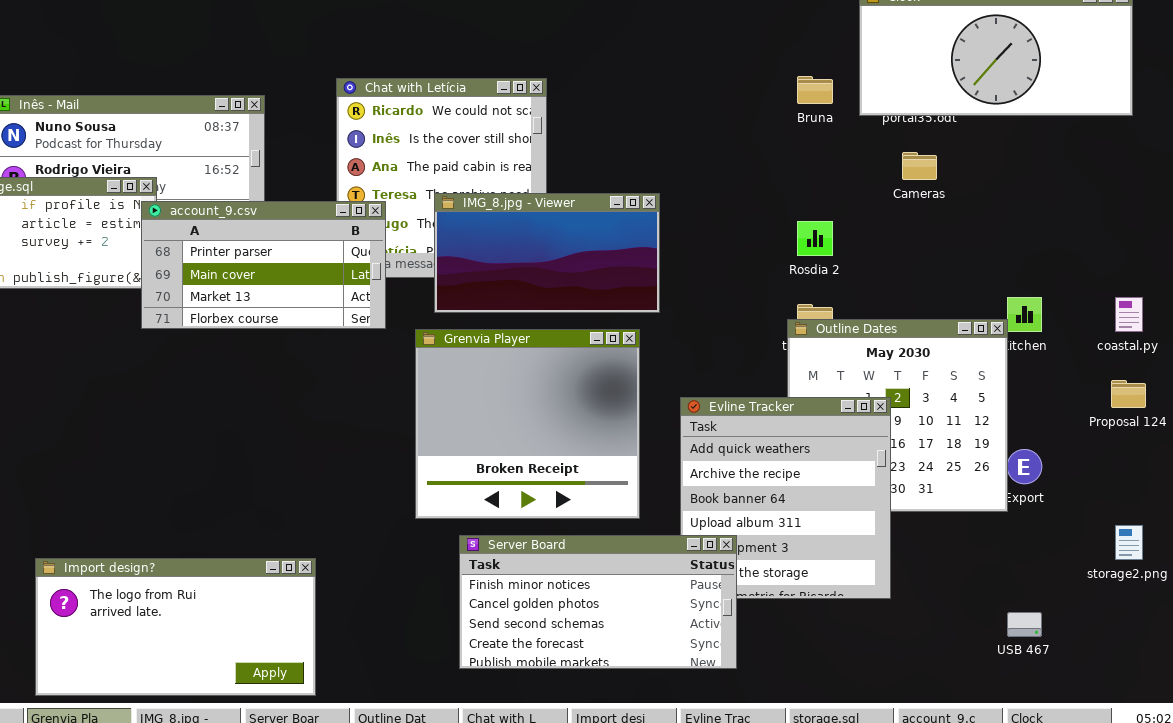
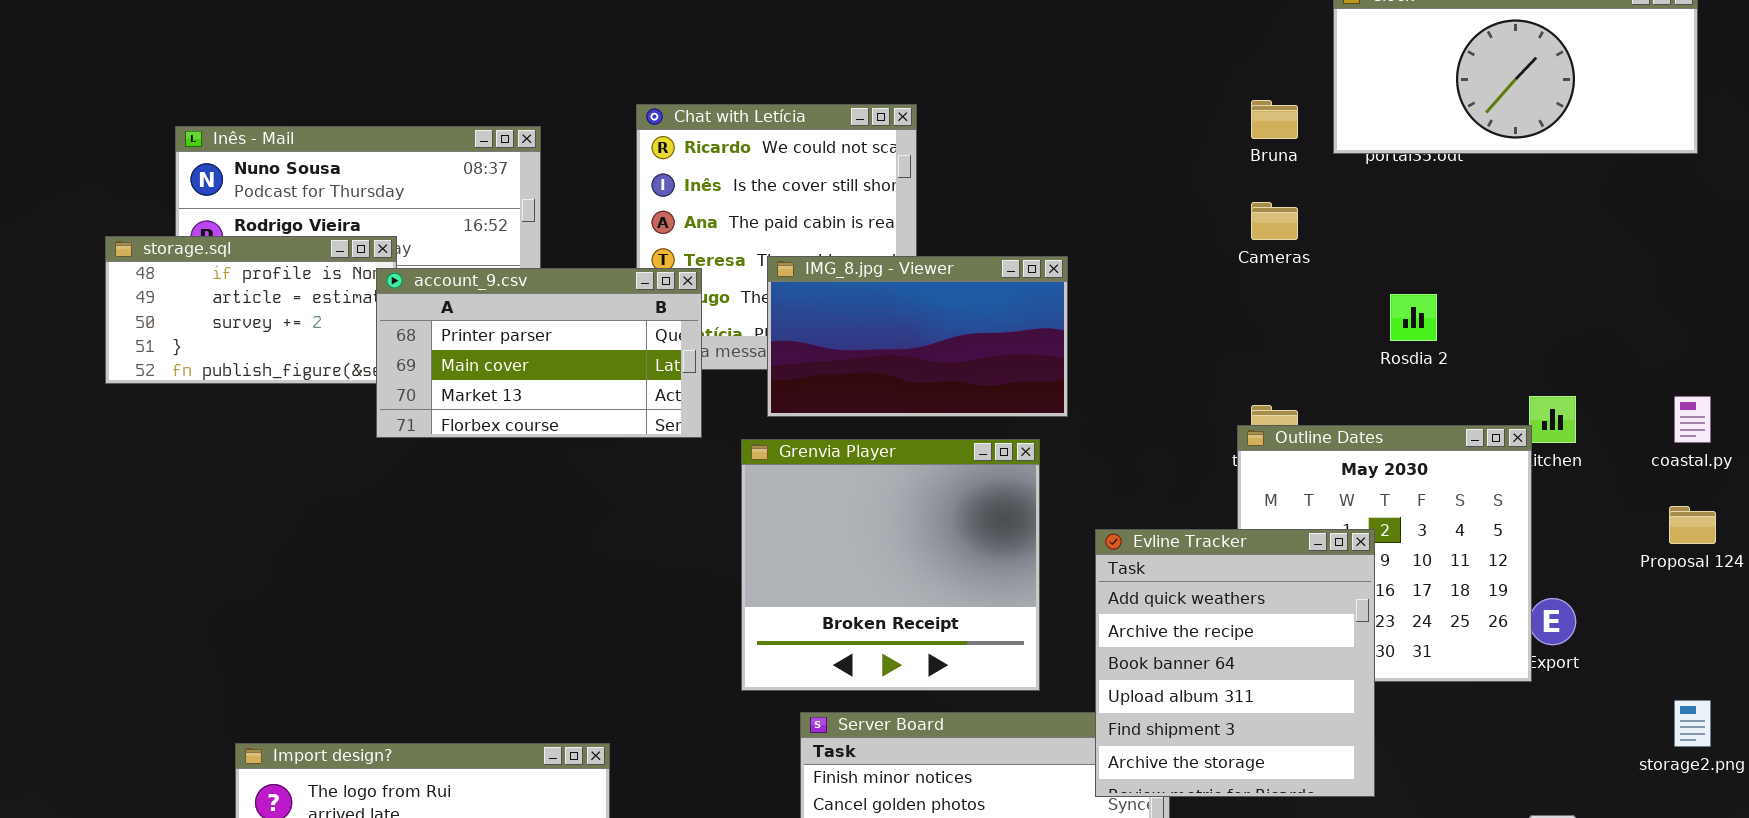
Cameras: [902,152,937,180] -> [1251,202,1298,240], moved
Rosdia 2: [797,221,833,256] -> [1390,294,1437,341], moved
Evline Tracker: [680,397,891,599] -> [1095,529,1375,797], raised

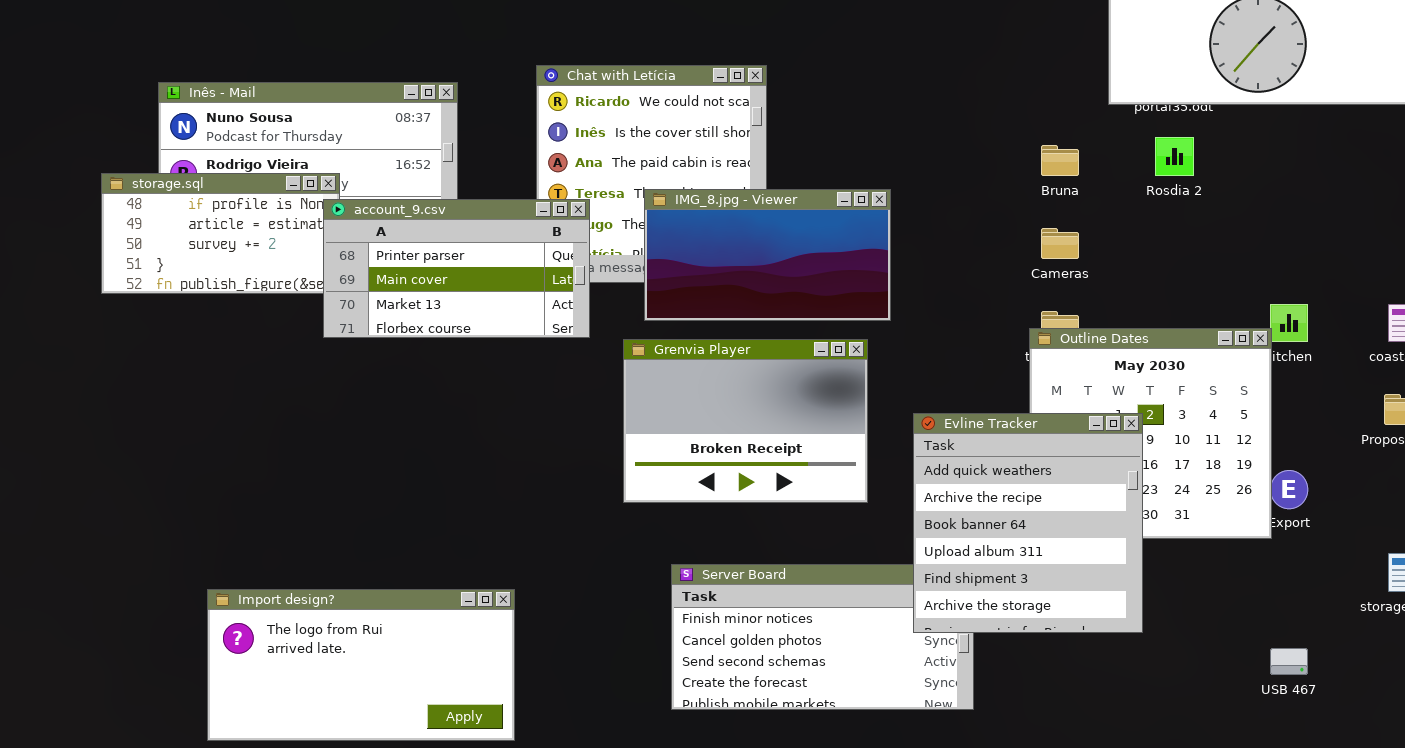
Bruna: [1251,100,1298,139] -> [1041,145,1079,176], moved
Cameras: [1251,202,1298,240] -> [1041,228,1079,259], moved
Rosdia 2: [1390,294,1437,341] -> [1155,137,1194,176], moved
Grenvia Player: [741,439,1040,691] -> [623,339,868,503], resized

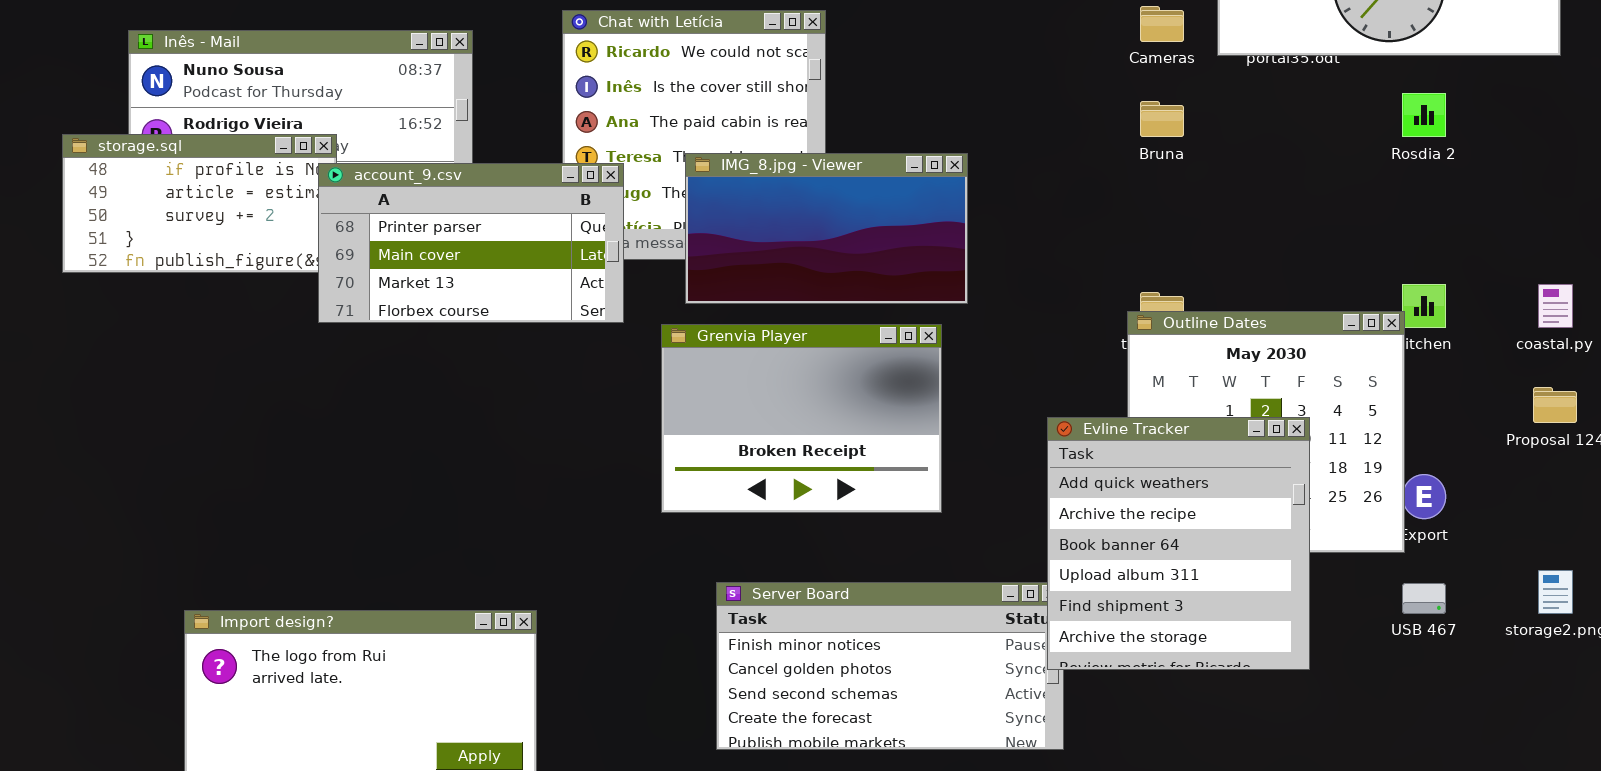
Rosdia 2: [1155,137,1194,176] -> [1402,93,1446,137], moved
Cameras: [1041,228,1079,259] -> [1140,6,1184,42], moved
Evline Tracker: [913,413,1143,633] -> [1047,417,1310,670], moved
USB 467: [1270,648,1308,675] -> [1402,583,1446,614], moved

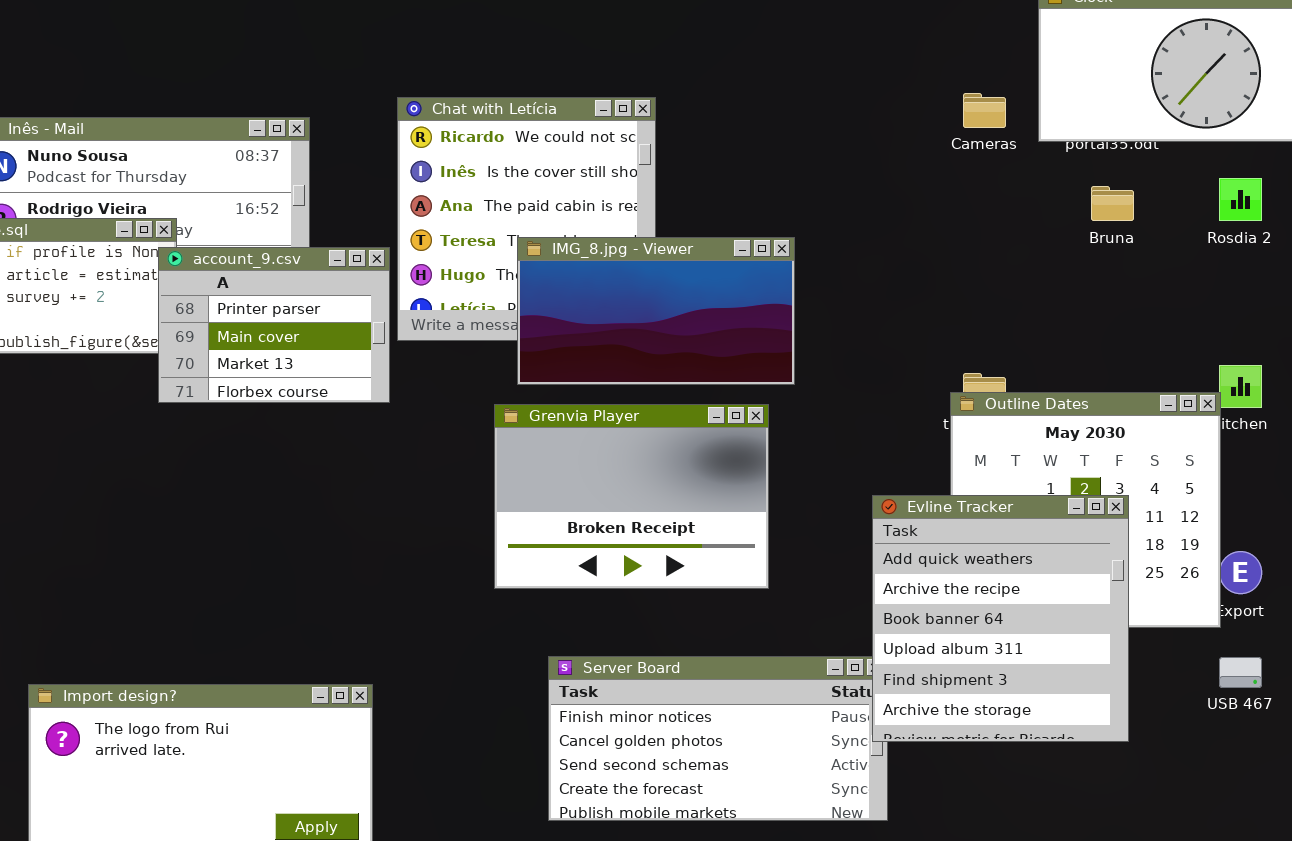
Bruna: [1140,101,1184,137] -> [1091,186,1134,221], moved
account_9.csv: [318,163,624,323] -> [158,247,390,403], resized

